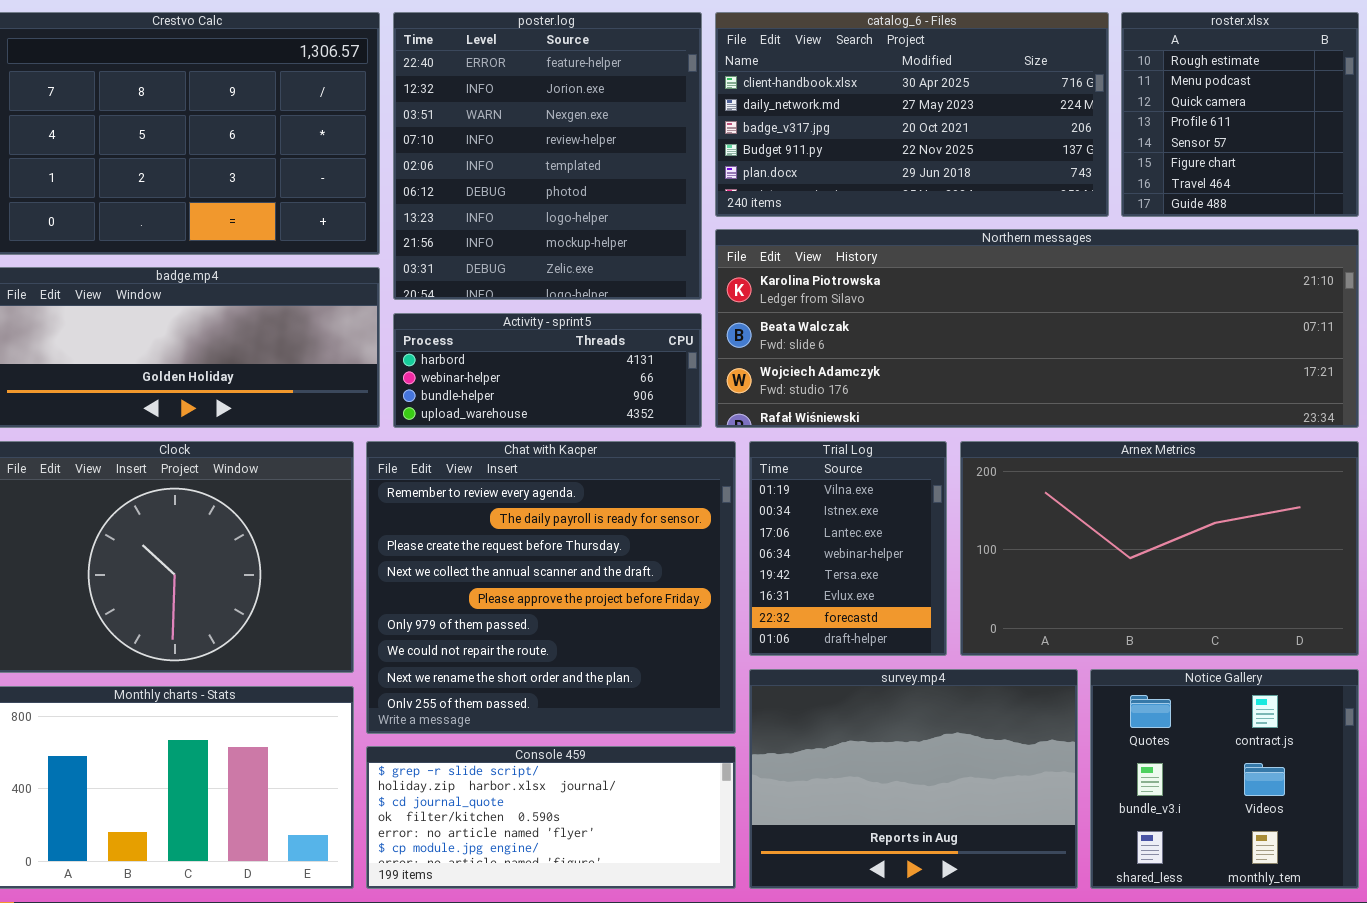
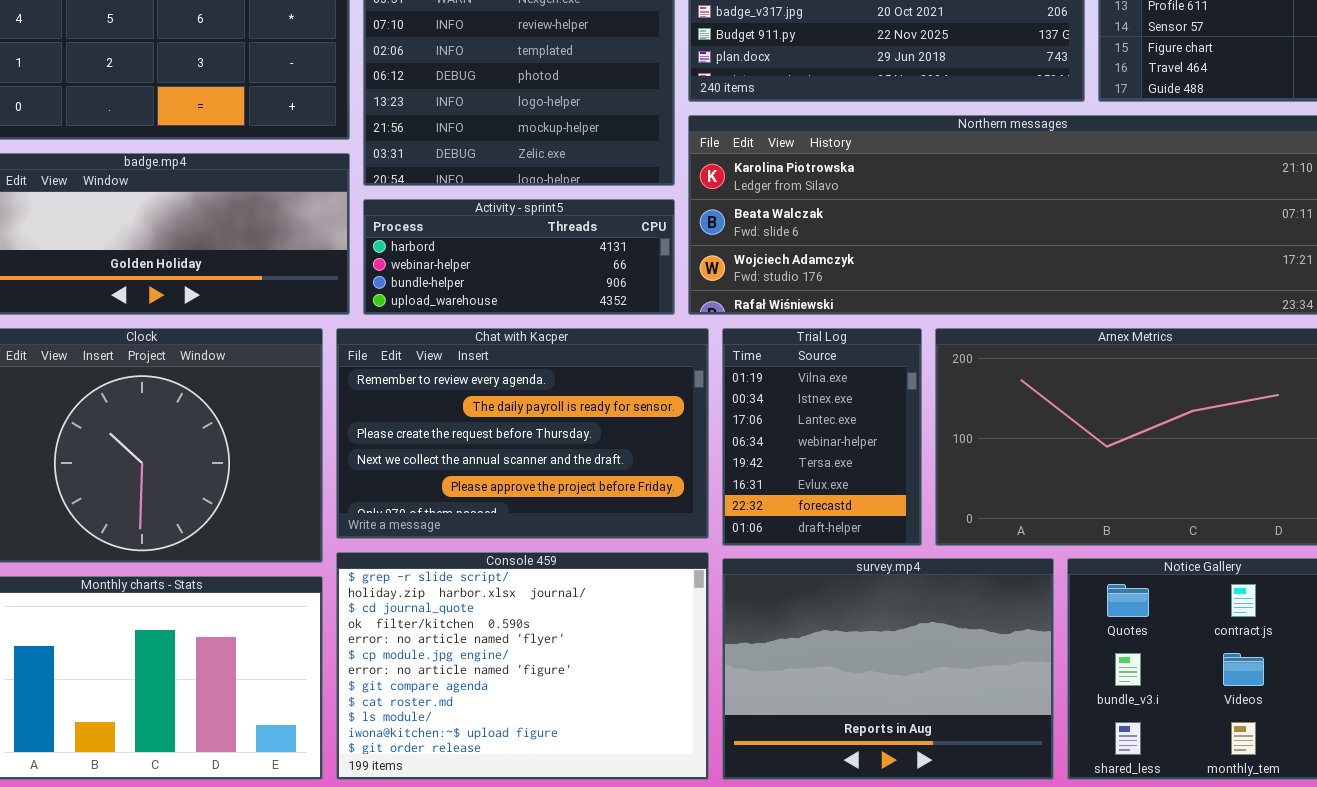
Chat with Kacper: [366,441,736,734] -> [336,328,709,539], resized
Console 459: [366,746,736,889] -> [336,552,709,780], resized

